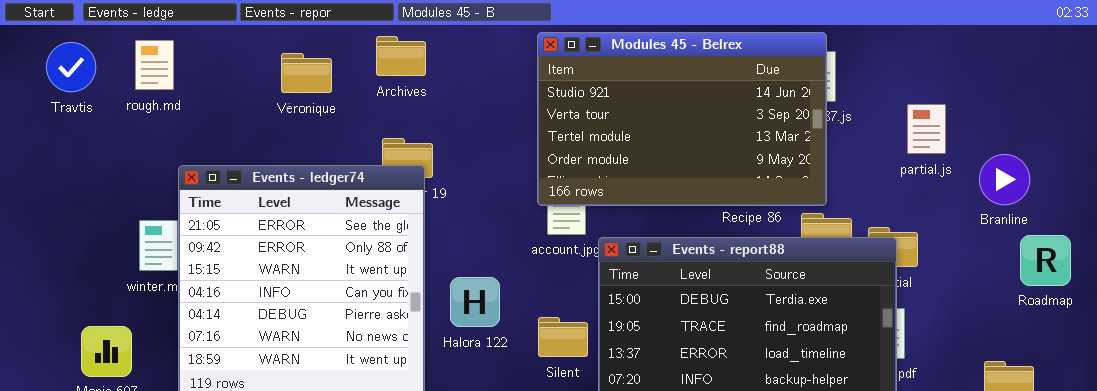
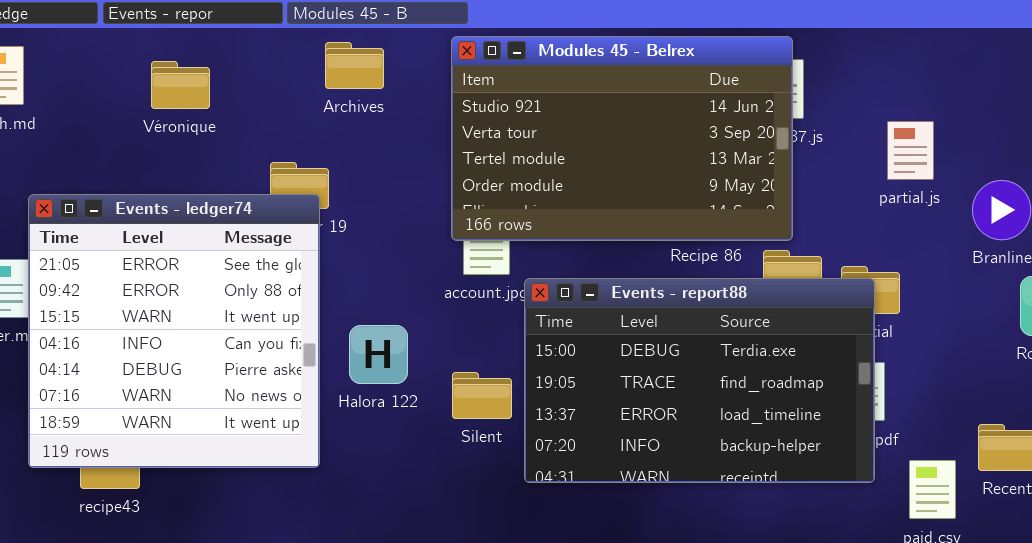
Archives: [376,36,426,76] -> [325,42,384,89], moved

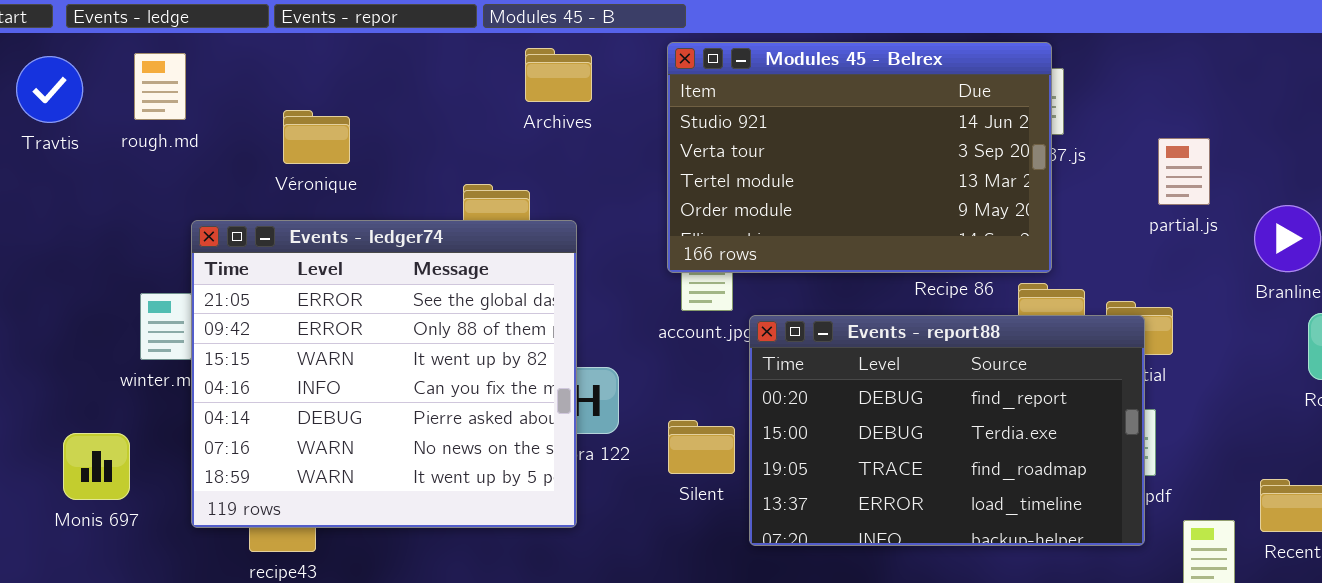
Véronique: [151,61,210,109] -> [283,110,350,164], moved
Events - ledger74: [28,194,320,468] -> [191,220,577,528], resized
Events - report88: [524,278,875,483] -> [749,315,1145,546], scrolled up 1 row

